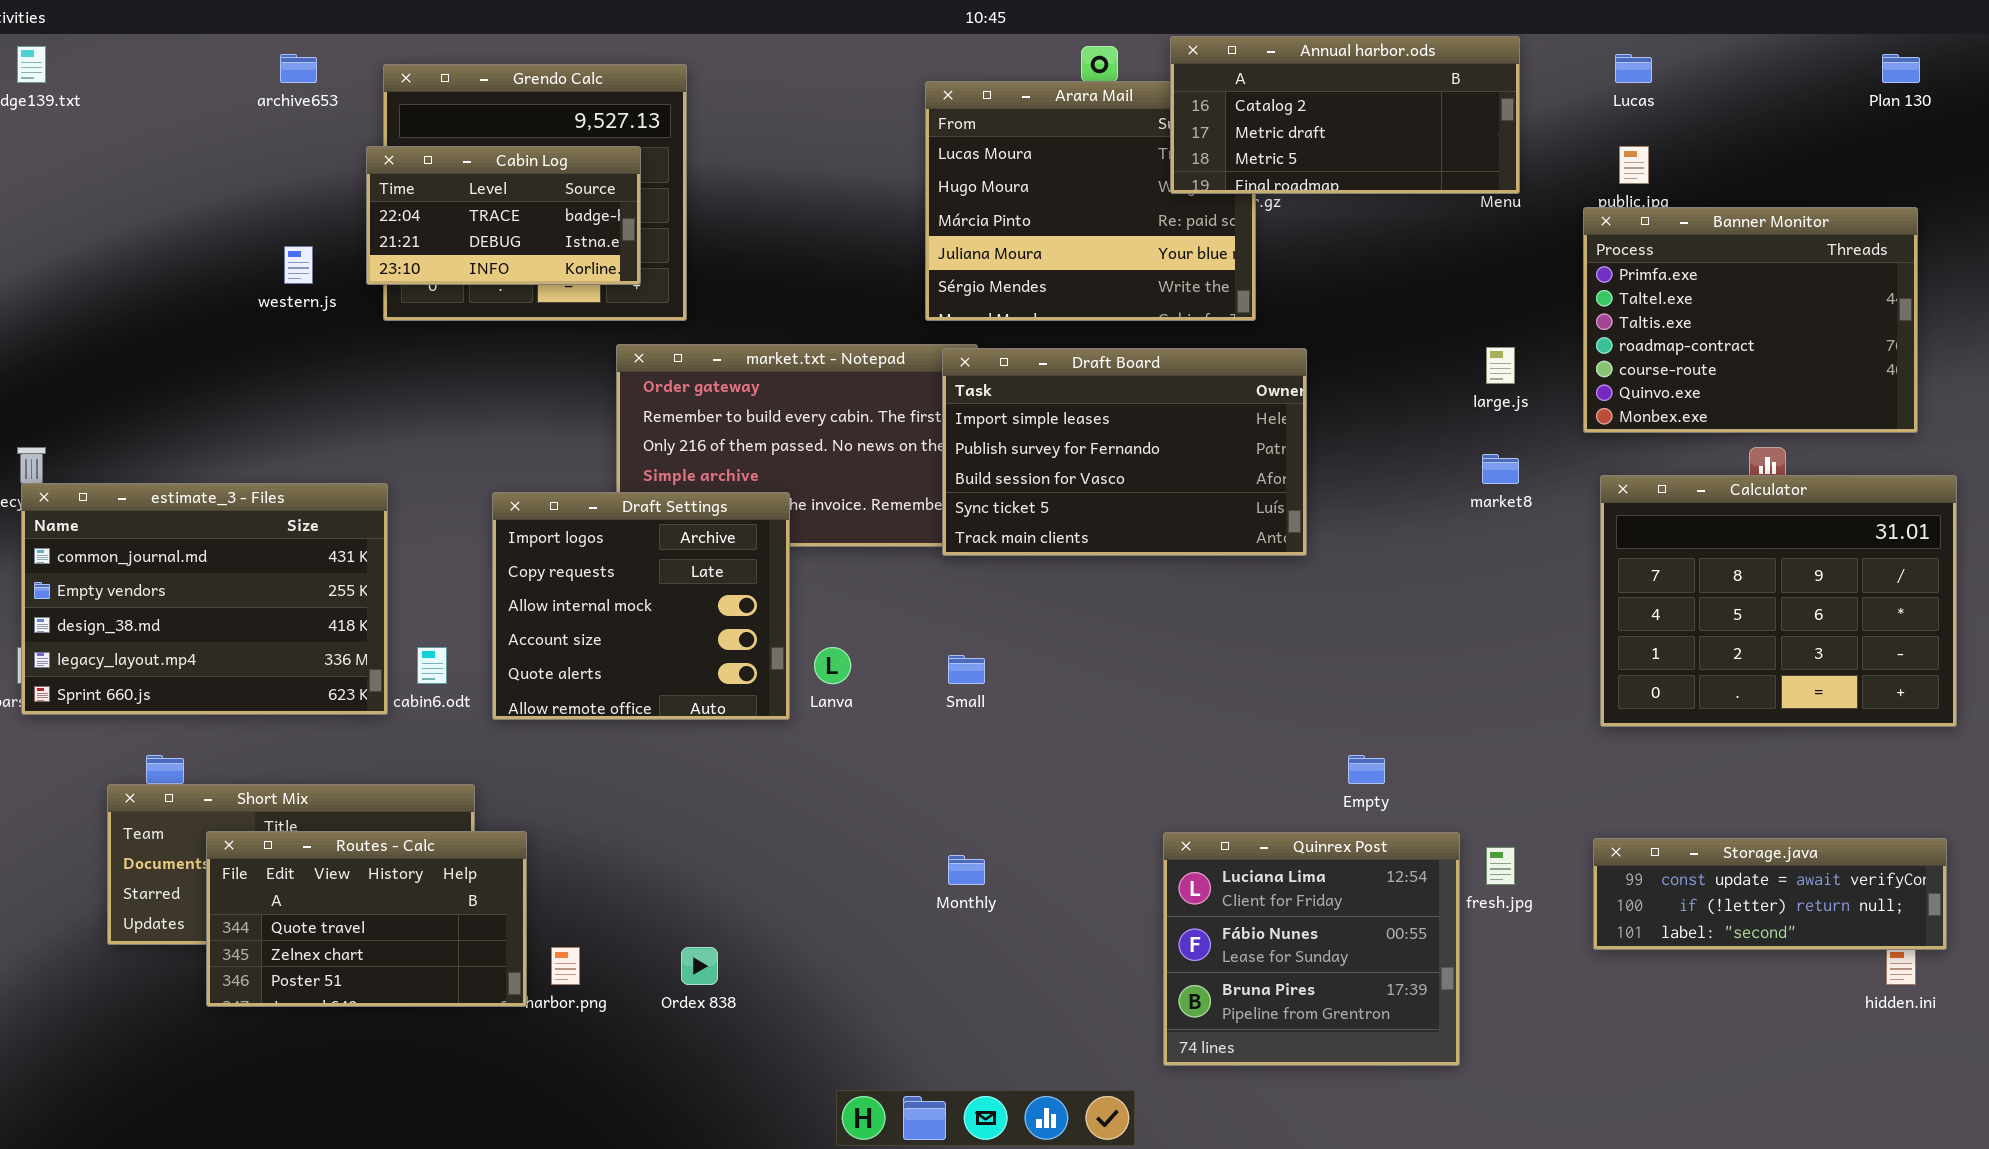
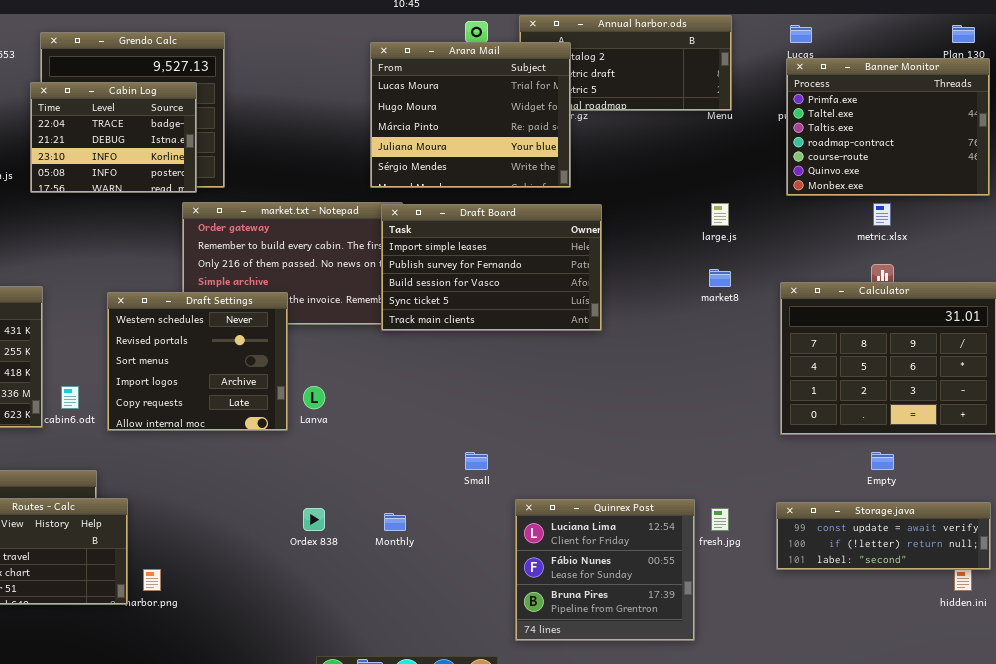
Arara Mail: [925,81,1256,321] -> [370,42,571,188], raised
Cabin Log: [366,146,641,285] -> [30,82,197,193], resized
Banner Monitor: [1583,207,1918,433] -> [786,58,990,196], moved
Draft Settings: [492,492,790,720] -> [107,292,288,431], scrolled up 3 rows
Small: [948,655,985,684] -> [465,452,488,470], moved
Empty: [1348,755,1385,784] -> [871,452,894,470], moved
Ordex 838: [681,947,718,985] -> [303,508,325,531], moved

